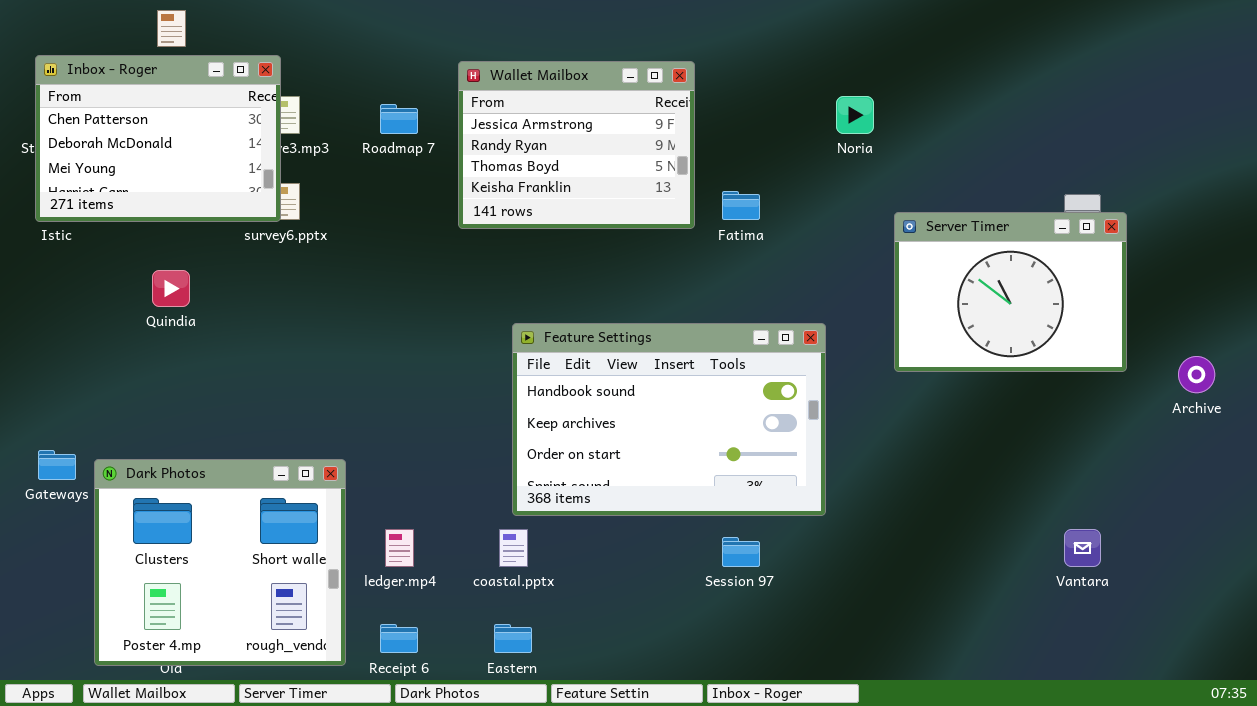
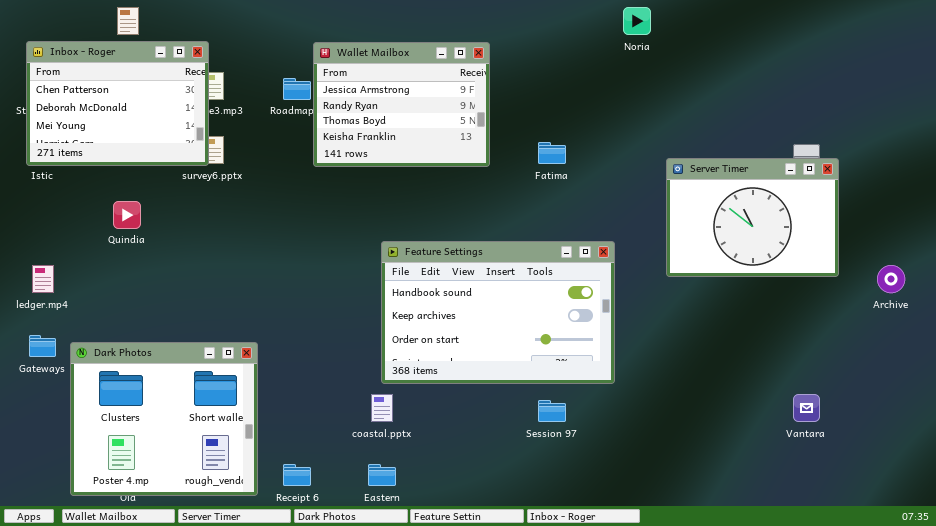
Wallet Mailbox: [458,61,695,229] -> [313,42,490,167], moved
Noria: [836,96,874,134] -> [623,7,651,35], moved
ledger.mp4: [385,529,414,567] -> [32,265,54,293], moved

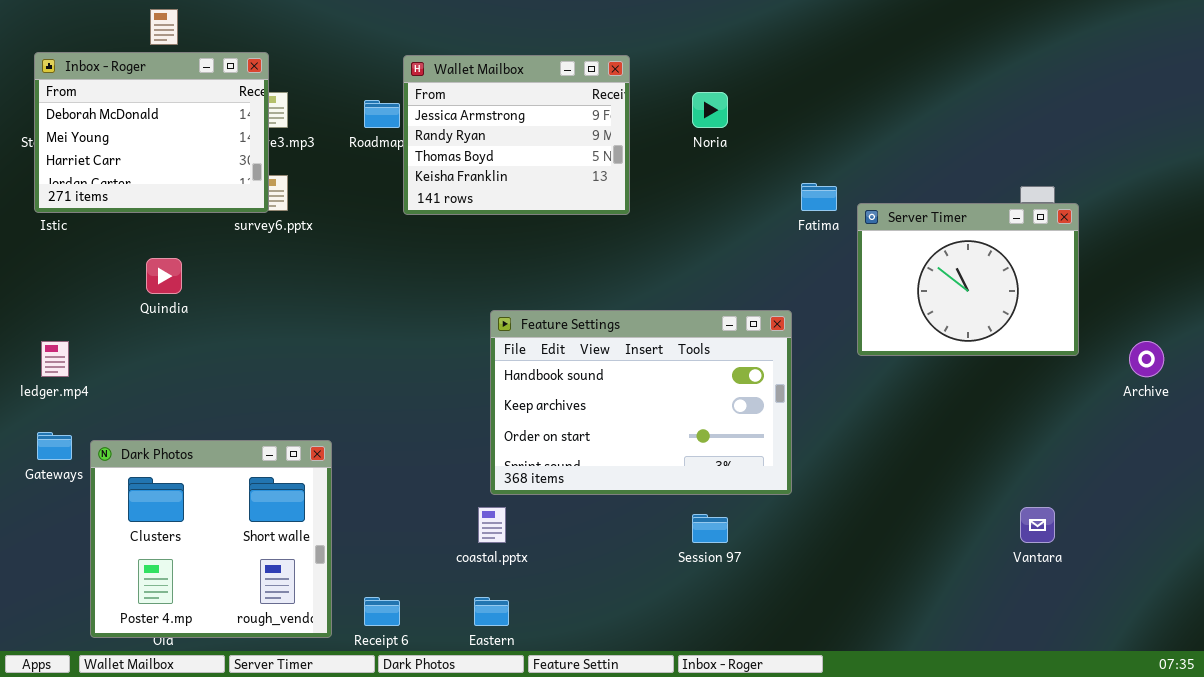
Noria: [623,7,651,35] -> [692,92,728,128], moved
Inbox - Roger: [26,41,209,166] -> [34,52,269,213], scrolled down 1 row
Fatima: [538,142,566,164] -> [801,183,837,211], moved

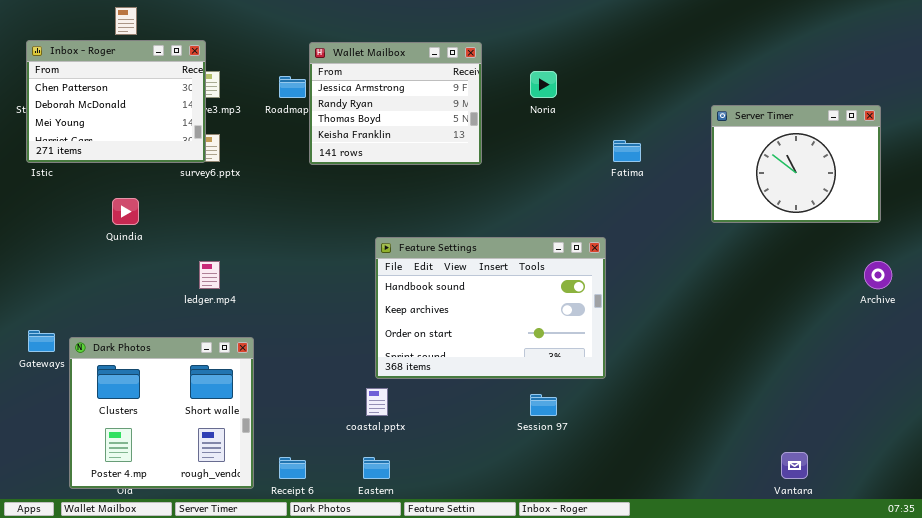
Inbox - Roger: [34,52,269,213] -> [26,40,206,163], scrolled up 1 row
Server Timer: [857,203,1079,356] -> [711,105,881,223], moved
ledger.mp4: [41,341,69,377] -> [199,261,220,289], moved
Vantara: [1020,507,1055,543] -> [781,452,808,479], moved

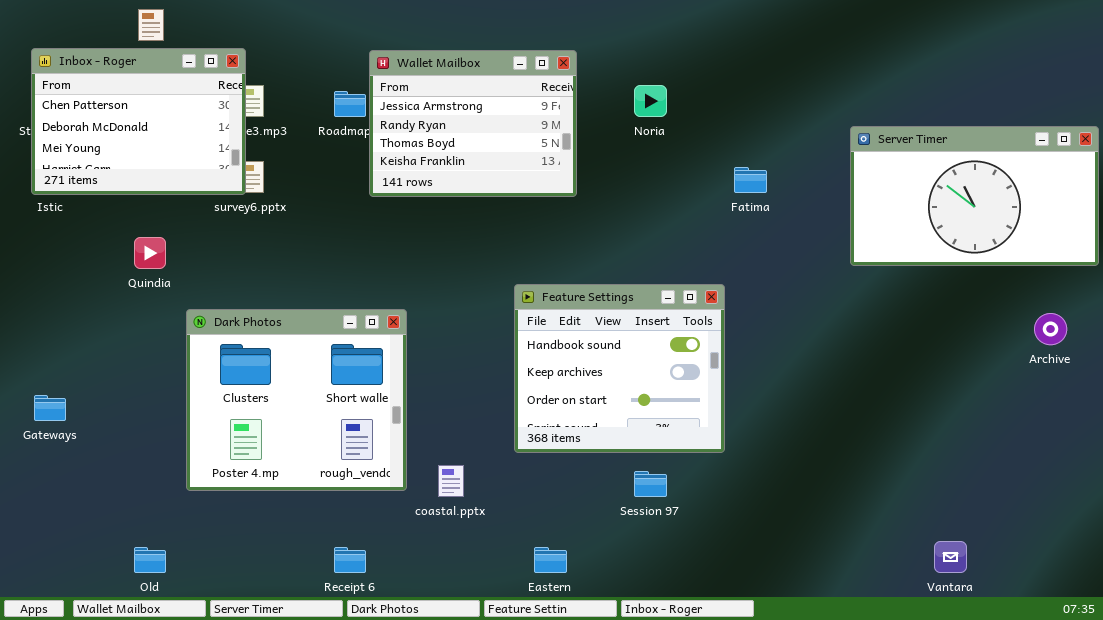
Server Timer: [711,105,881,223] -> [850,126,1099,266], resized
Feature Settings: [375,237,606,379] -> [514,284,725,453], resized
Dark Photos: [69,337,254,489] -> [186,309,407,491], moved
Eastern: [363,457,390,479] -> [534,547,567,573], moved

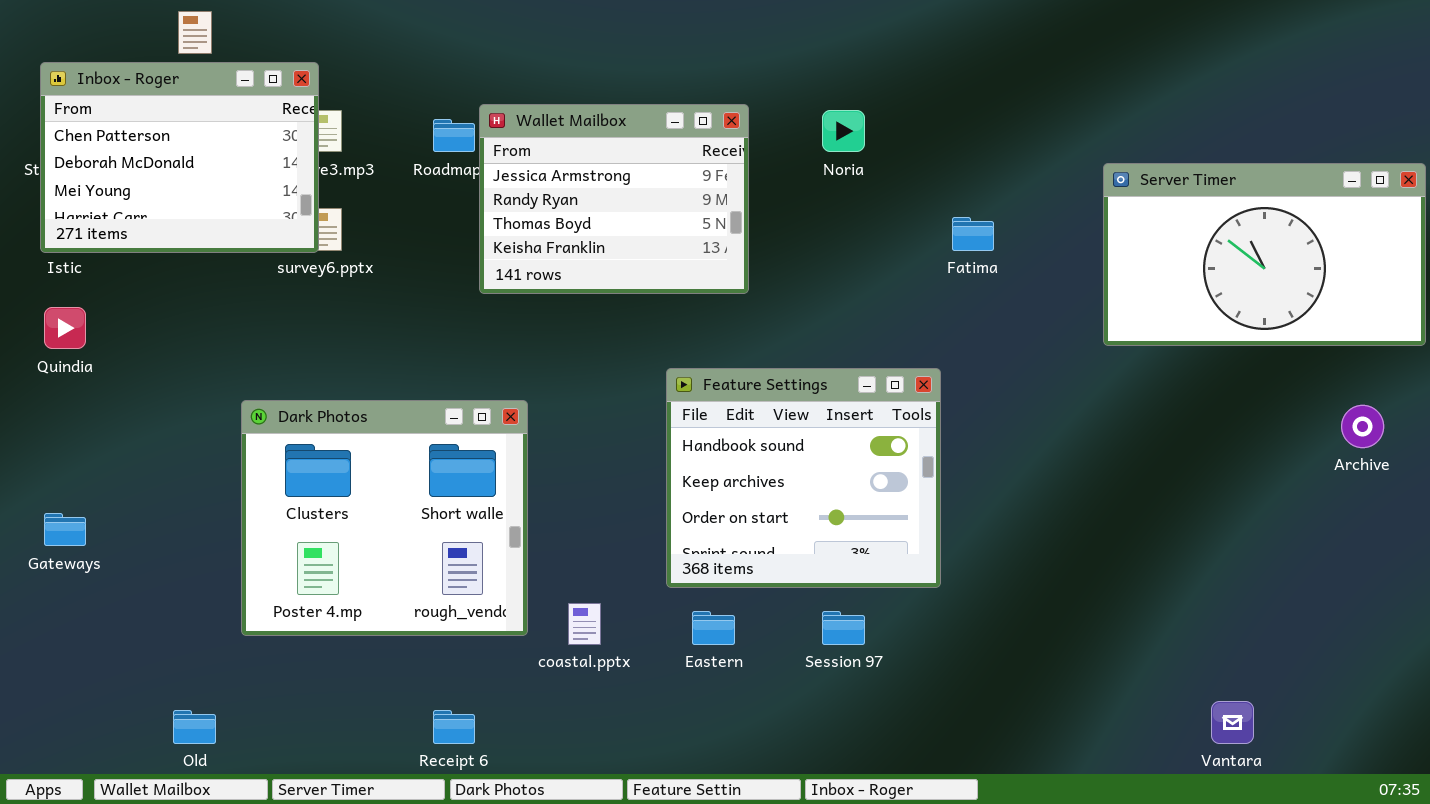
Wallet Mailbox: [369,50,577,197] -> [479,104,749,294], moved
Quindia: [134,237,166,269] -> [44,307,86,349], moved
Eastern: [534,547,567,573] -> [692,611,735,645], moved

